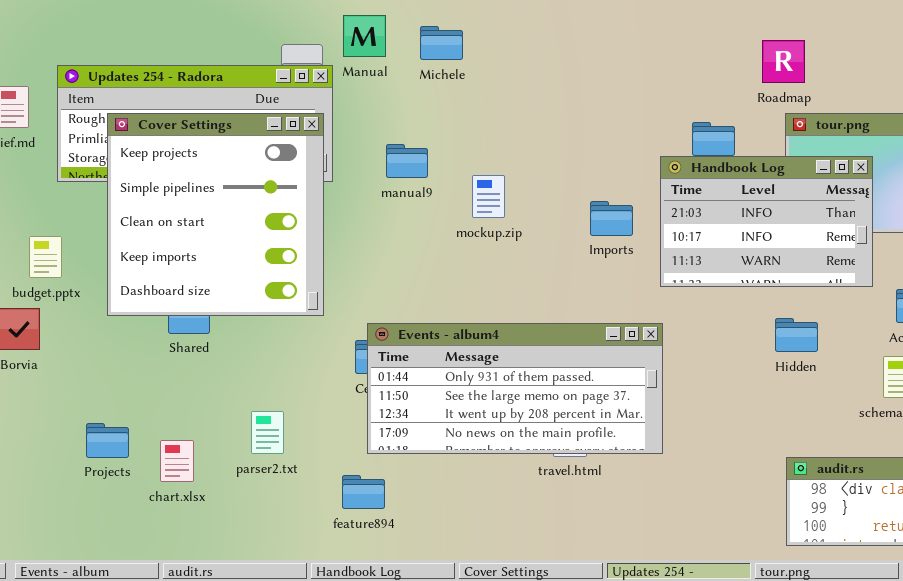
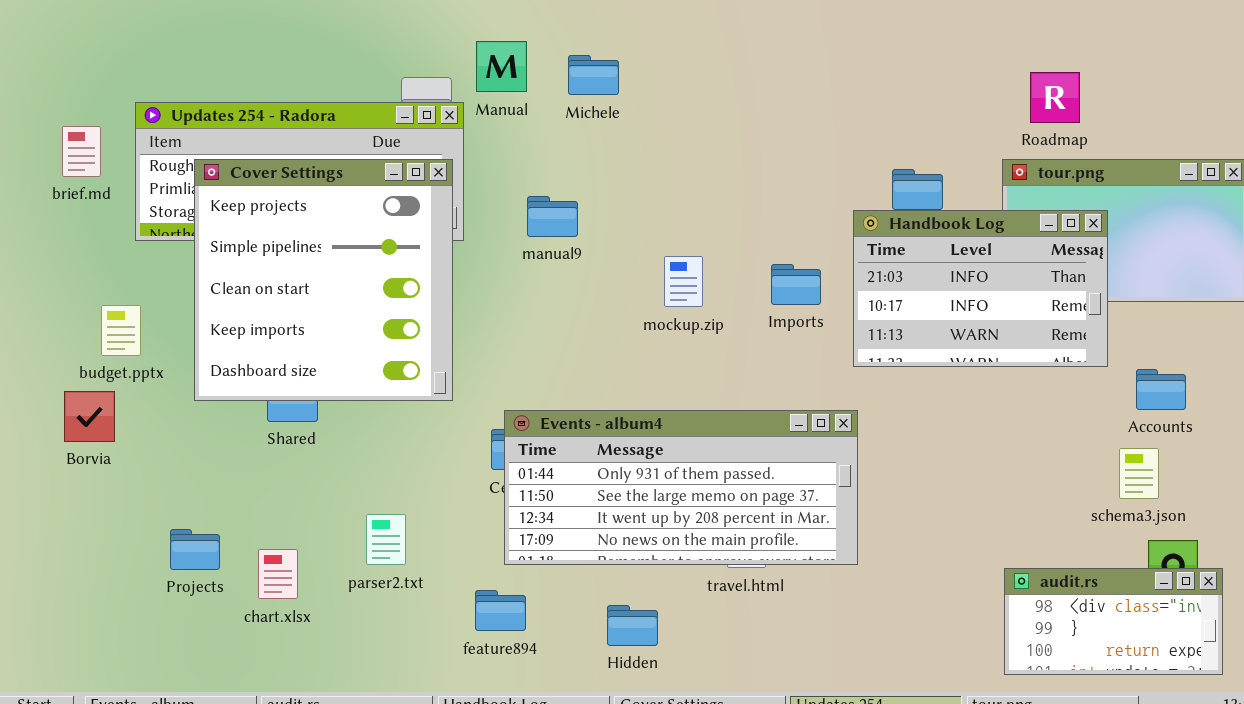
Roadmap: [762,40,805,83] -> [1030,72,1080,123], moved
mockup.zip: [472,175,505,218] -> [664,256,703,307], moved
Hidden: [775,318,818,352] -> [607,605,658,646], moved

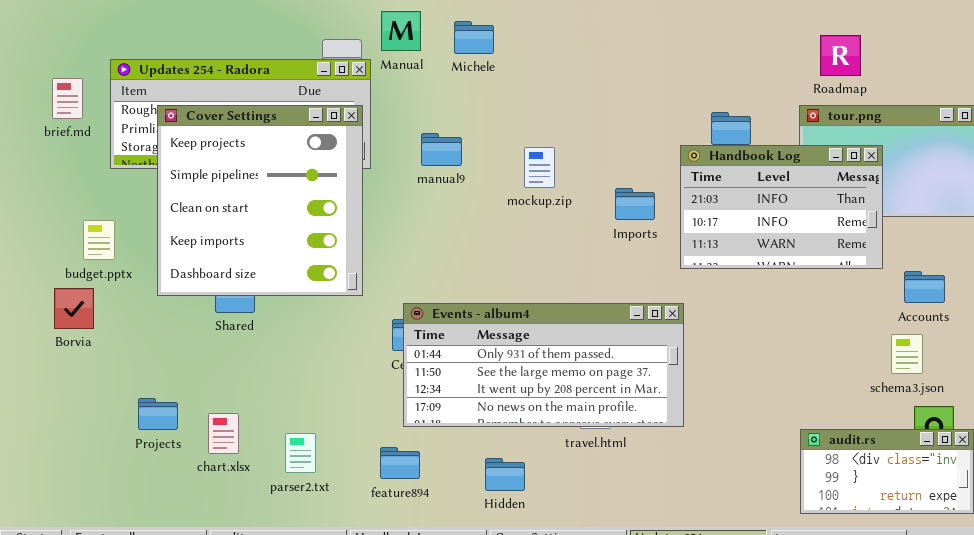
mockup.zip: [664,256,703,307] -> [524,147,555,188], moved
parser2.txt: [366,514,406,565] -> [285,433,316,473], moved

